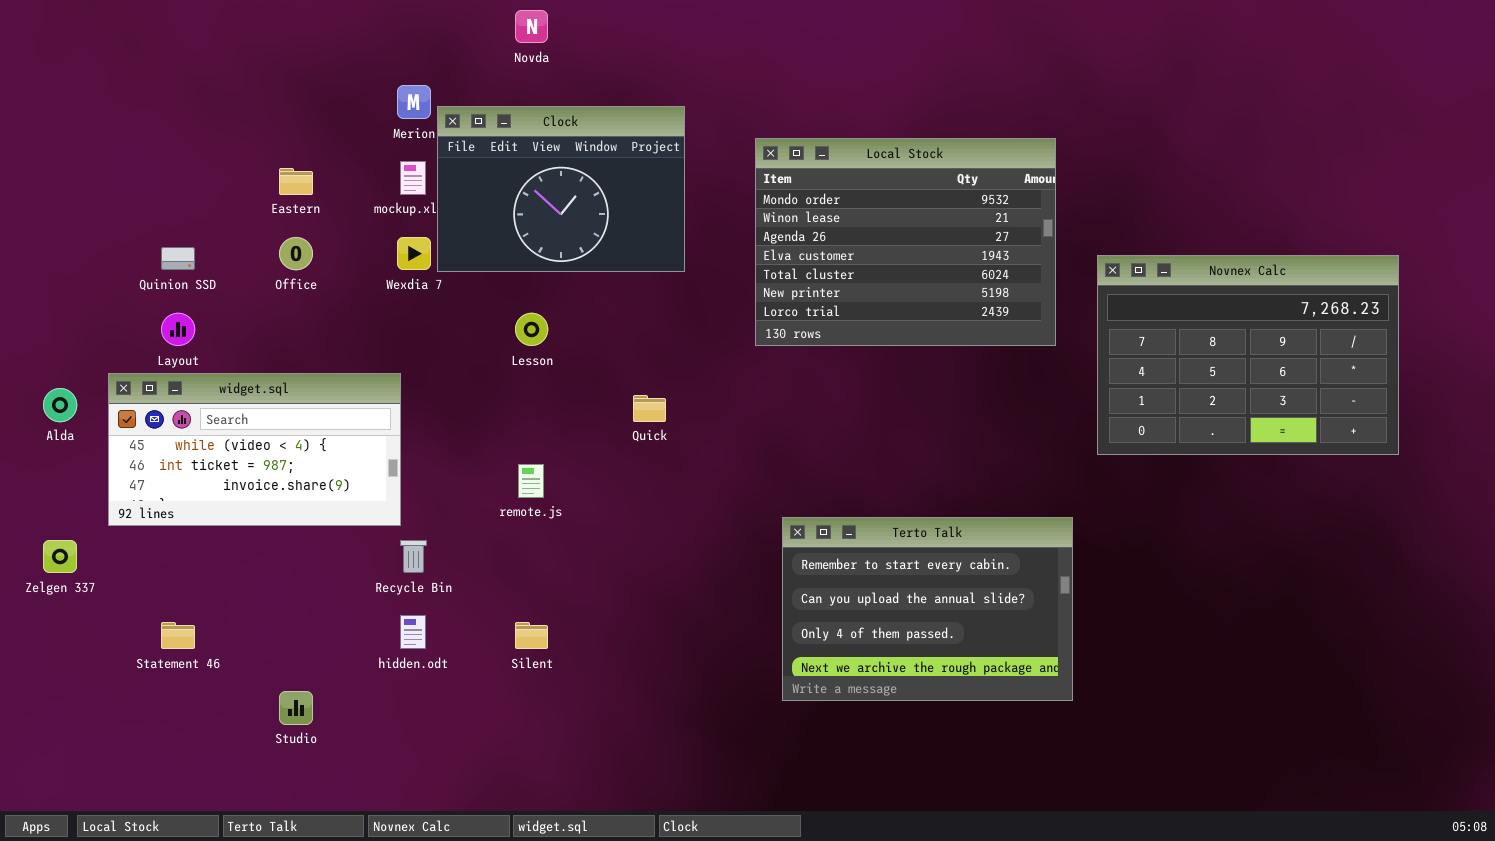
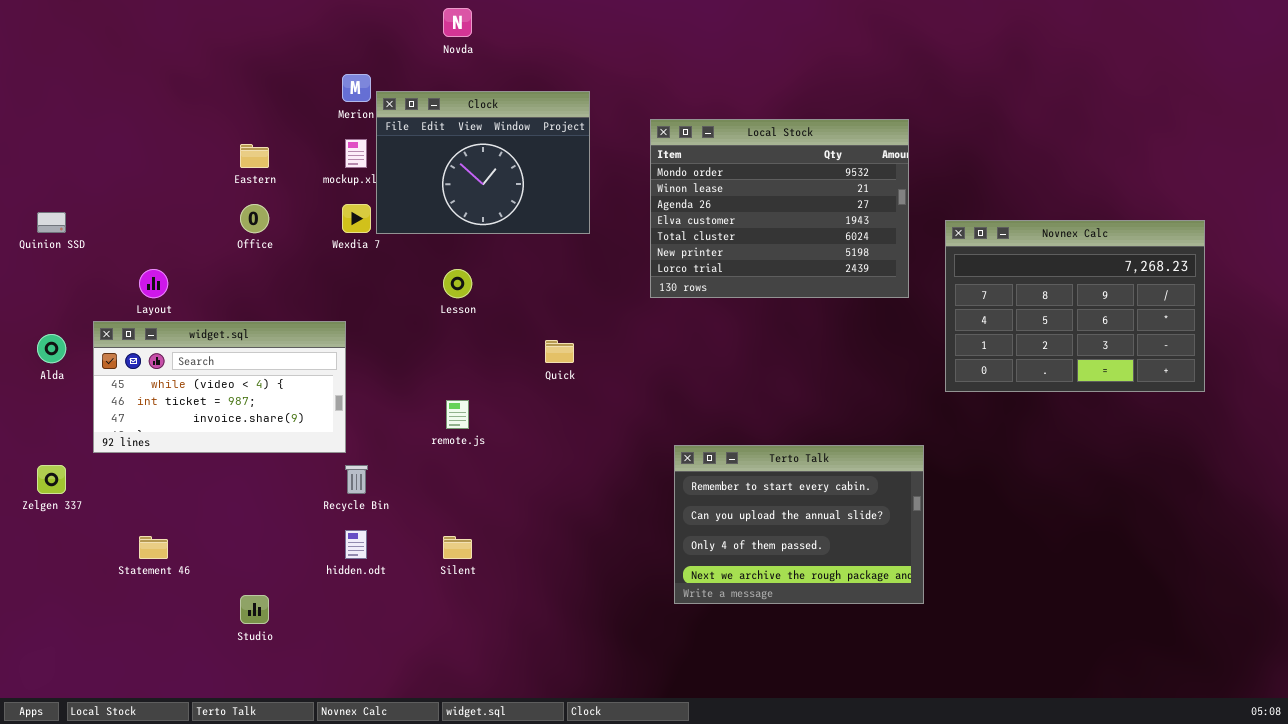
Quinion SSD: [161,247,195,270] -> [37,212,66,233], moved

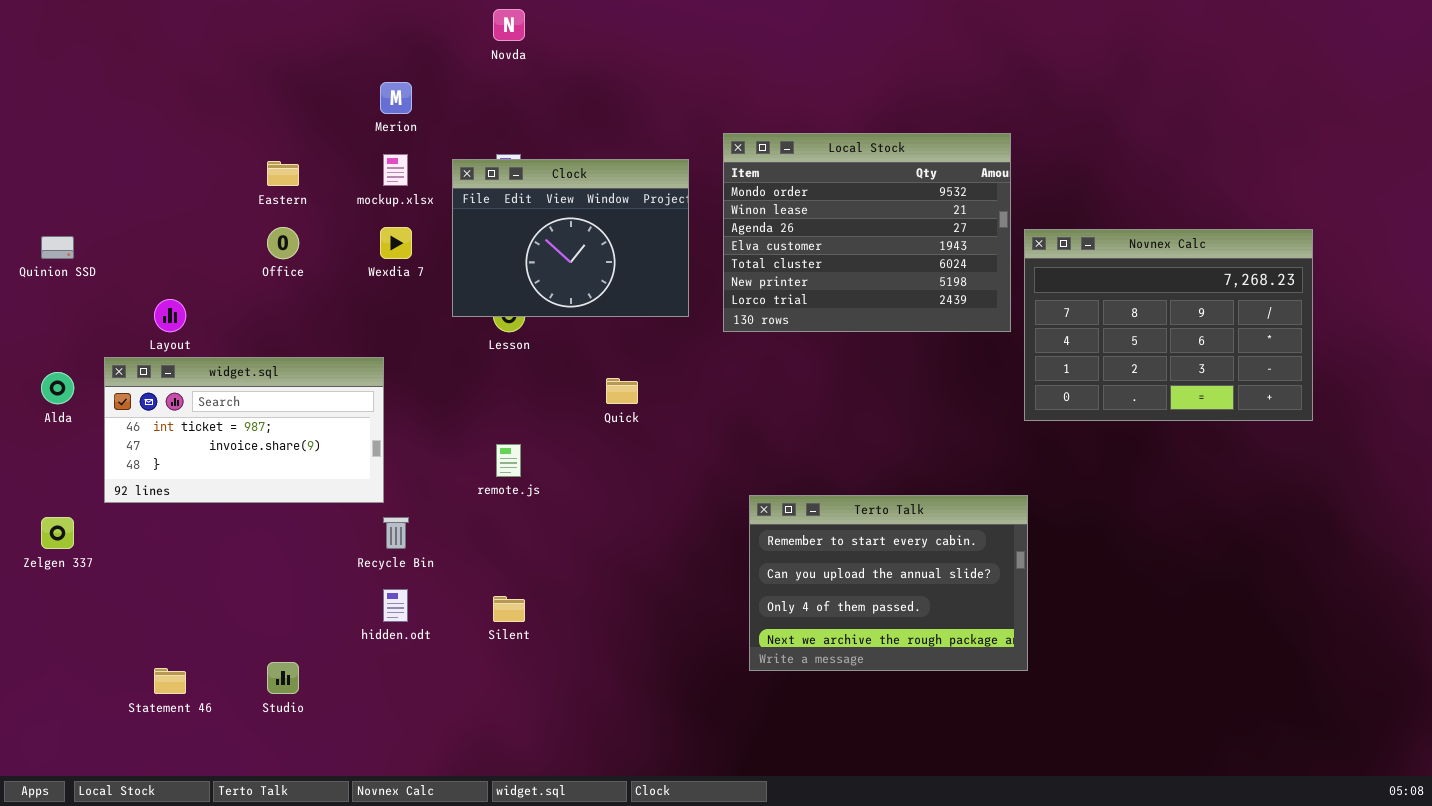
Clock: [376,91,590,234] -> [452,159,689,317], moved
Novnex Calc: [945,220,1205,392] -> [1024,229,1313,421], moved
widget.sql: [93,321,346,453] -> [104,357,384,503], scrolled down 1 row
Statement 46: [139,536,168,559] -> [154,668,186,694], moved

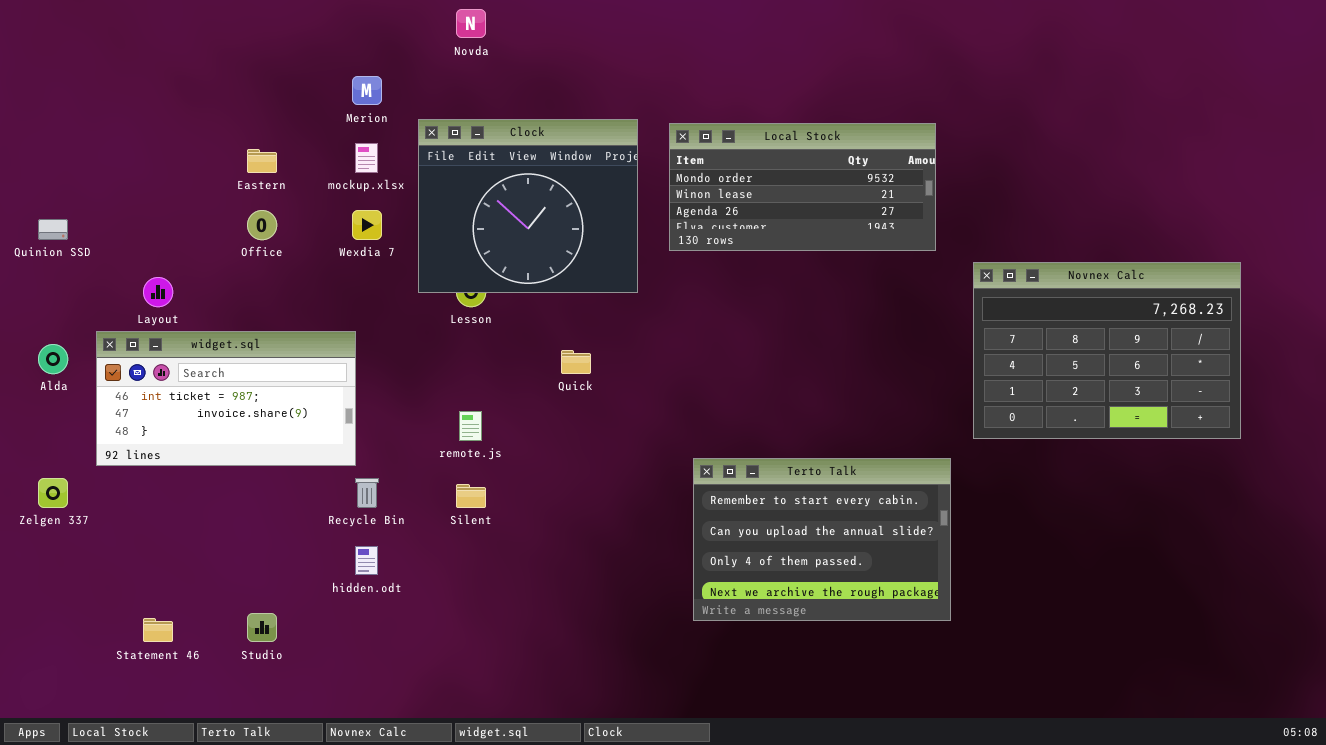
Local Stock: [723,133,1011,332] -> [669,123,936,251], resized
Clock: [452,159,689,317] -> [418,119,638,293], resized
Novnex Calc: [1024,229,1313,421] -> [973,262,1241,439], moved
Silent: [493,596,525,622] -> [456,484,486,508], moved

